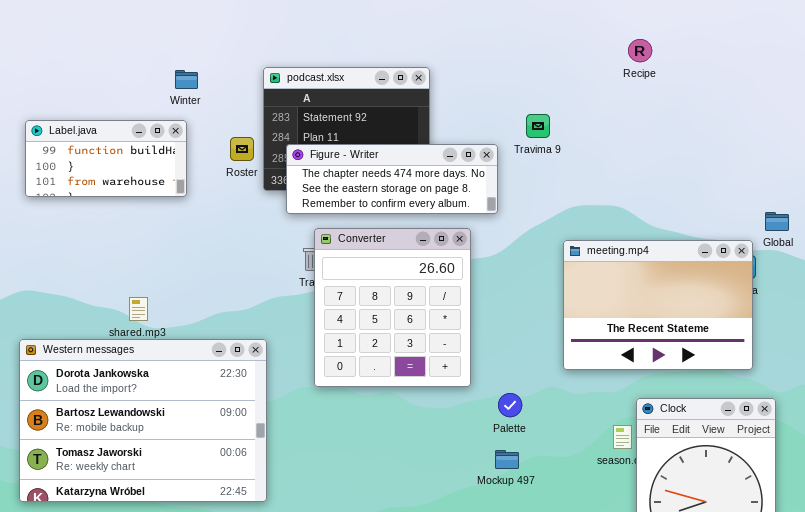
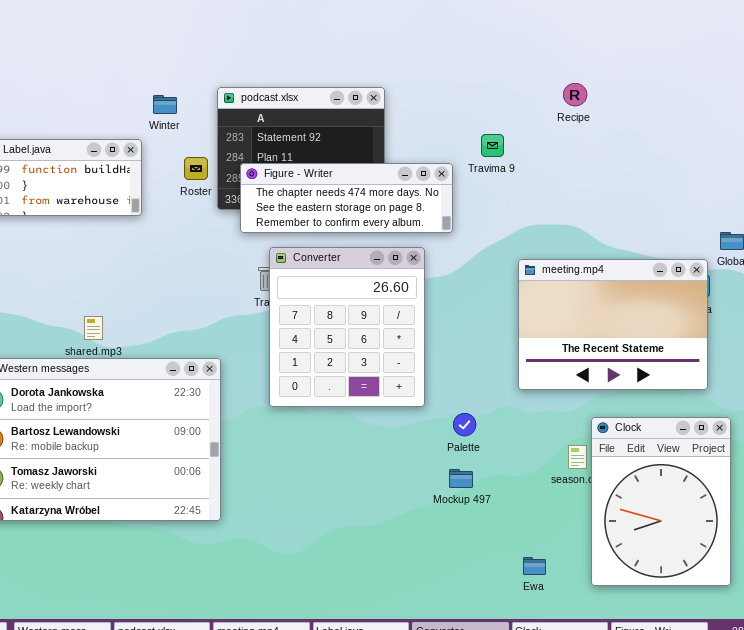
Recipe: [628,39,652,62] -> [563,83,587,106], moved
Winter: [175,70,198,89] -> [153,95,177,114], moved

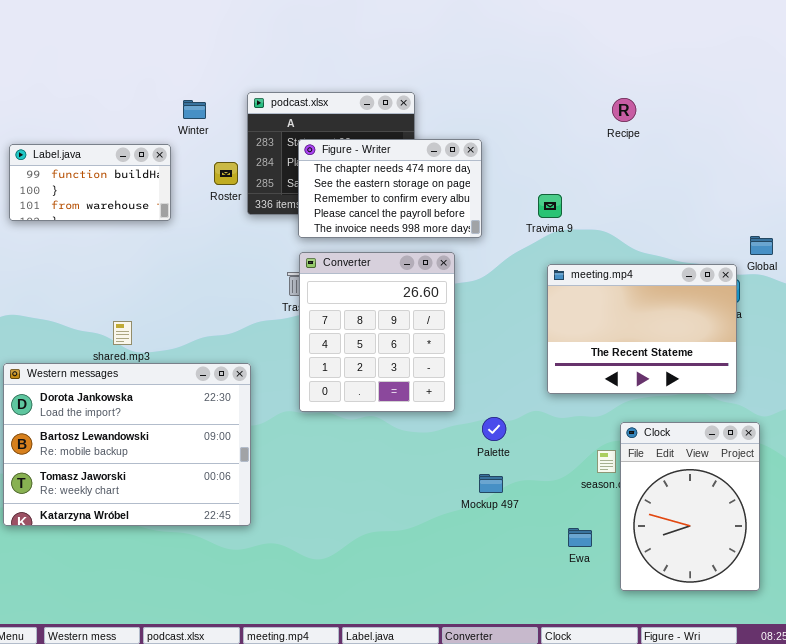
Recipe: [563,83,587,106] -> [612,98,636,122], moved
Travima 9: [481,134,504,157] -> [538,194,562,218], moved
Figure - Writer: [240,163,453,233] -> [298,139,482,238], resized
Ewa: [523,557,546,575] -> [568,528,592,547], moved

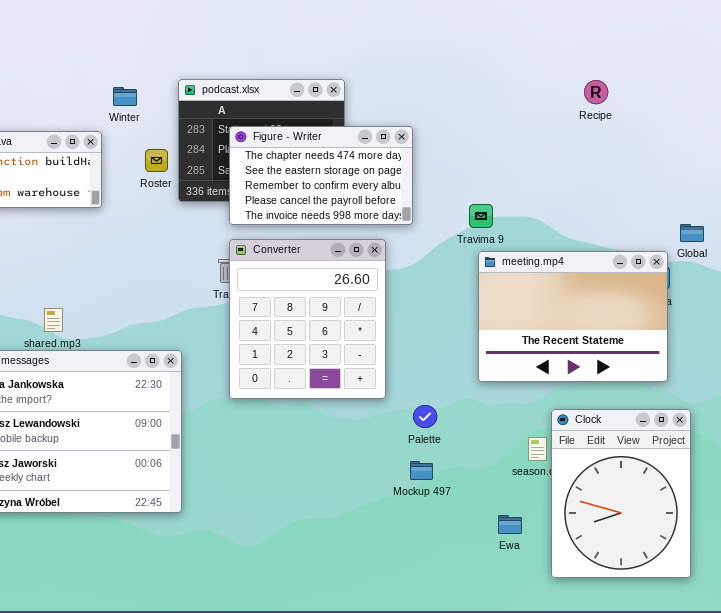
Recipe: [612,98,636,122] -> [584,80,608,104], moved
Travima 9: [538,194,562,218] -> [469,204,493,228], moved

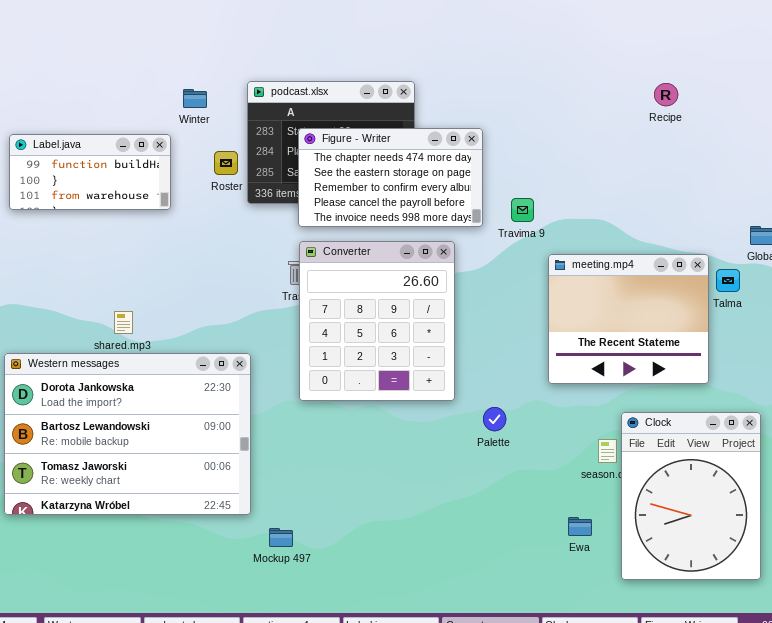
Travima 9: [469,204,493,228] -> [511,198,534,222], moved
meeting.mp4: [478,251,668,382] -> [548,254,709,384], resized
Mockup 497: [410,461,433,480] -> [269,528,293,547], moved

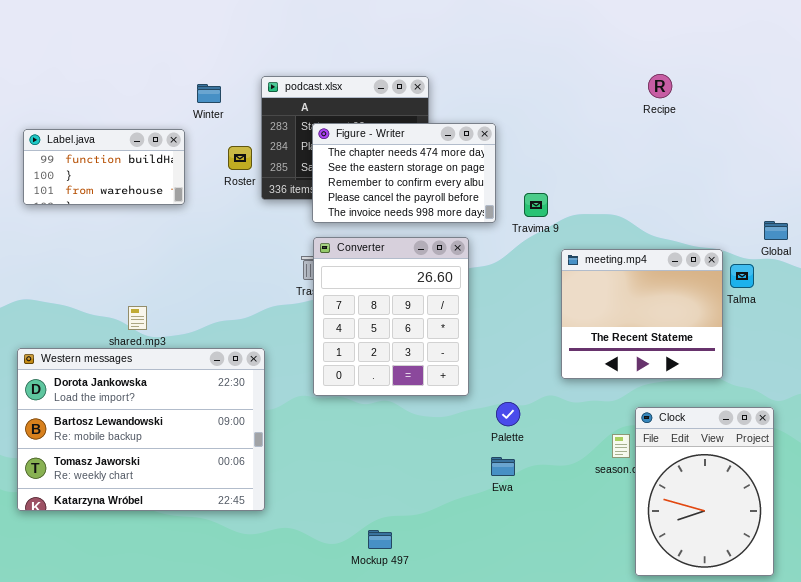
Recipe: [654,83,678,106] -> [648,74,672,98], moved
Ewa: [568,517,592,536] -> [491,457,515,476], moved
Mockup 497: [269,528,293,547] -> [368,530,392,549], moved

